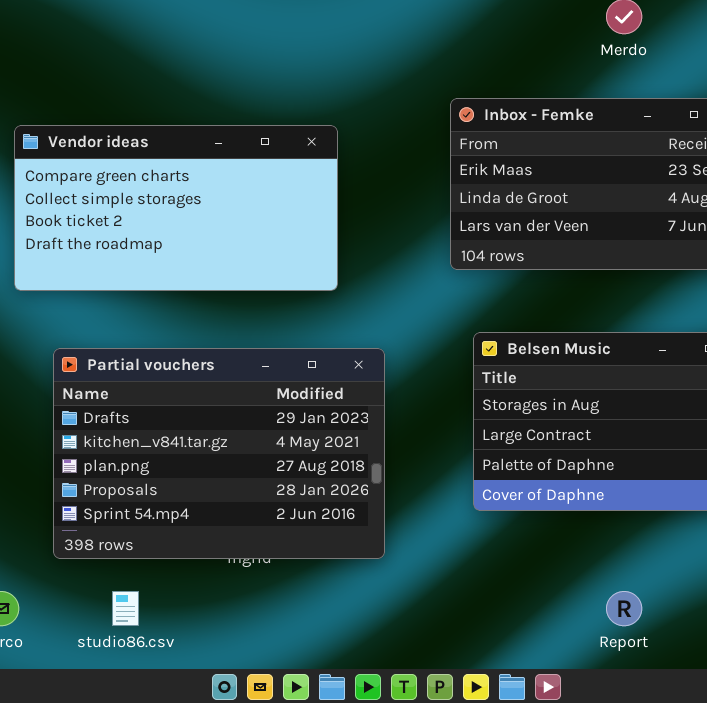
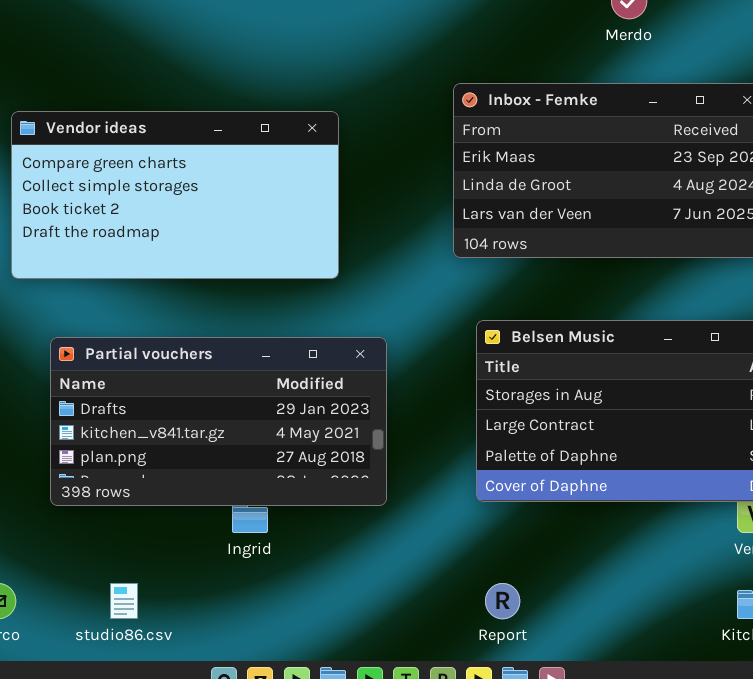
Partial vouchers: [53,348,385,559] -> [50,337,387,506], resized
Report: [606,591,642,626] -> [485,583,520,619], moved

